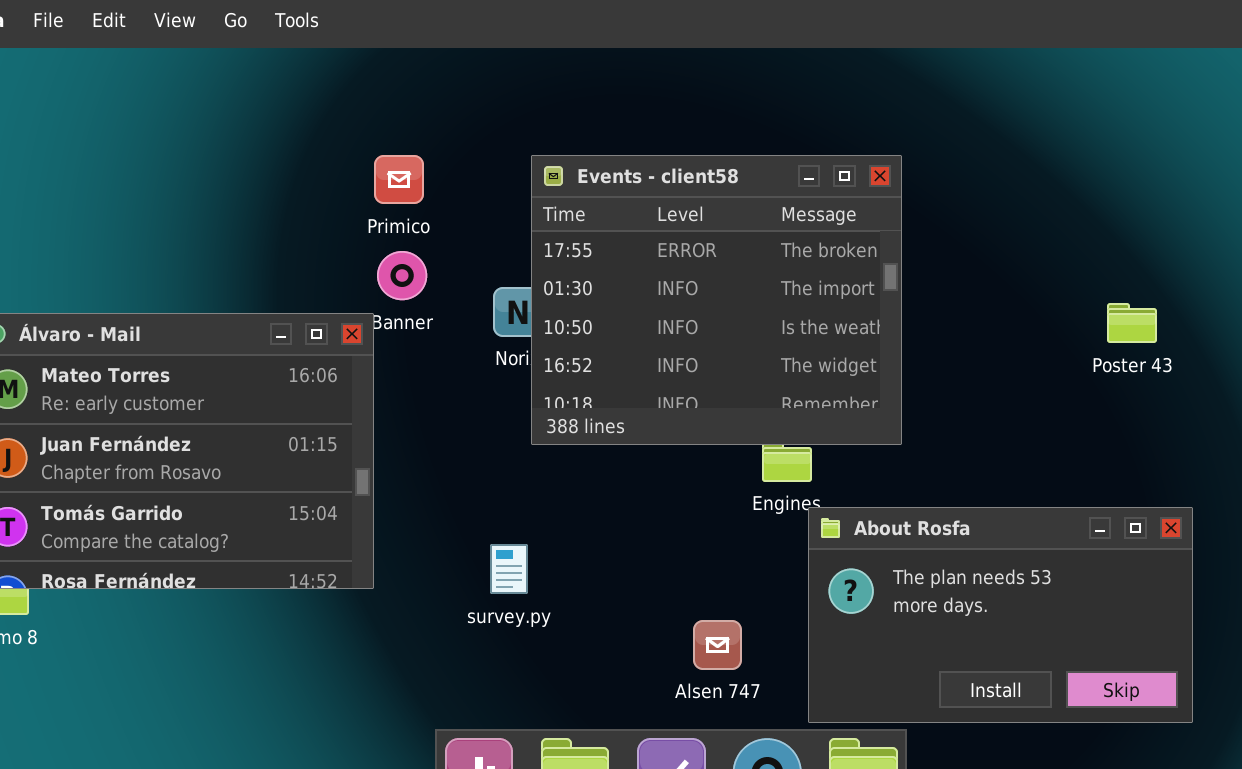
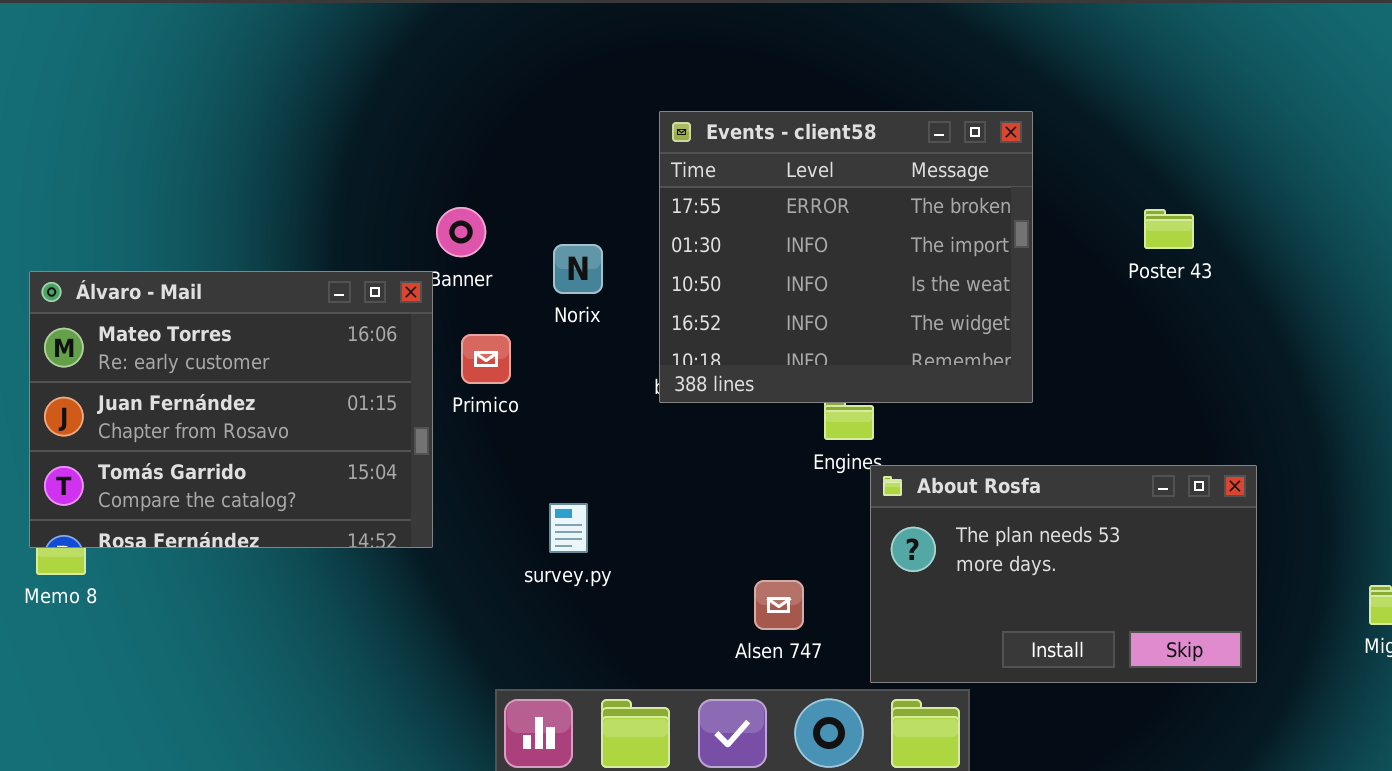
Primico: [374,155,424,204] -> [461,334,511,384], moved
Events - client58: [531,155,902,445] -> [659,111,1033,403], moved
Poster 43: [1107,303,1157,343] -> [1144,209,1194,249], moved

